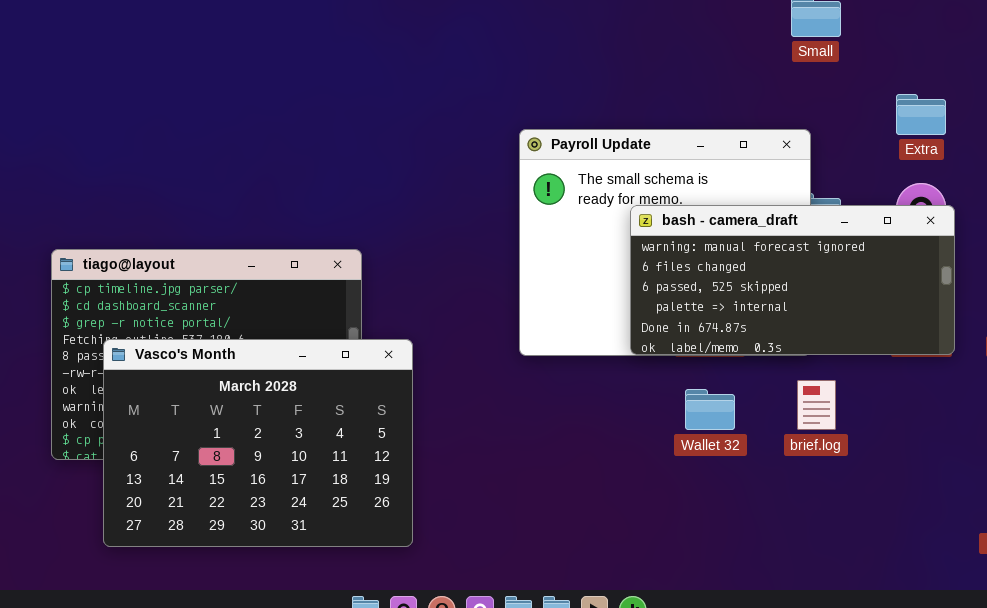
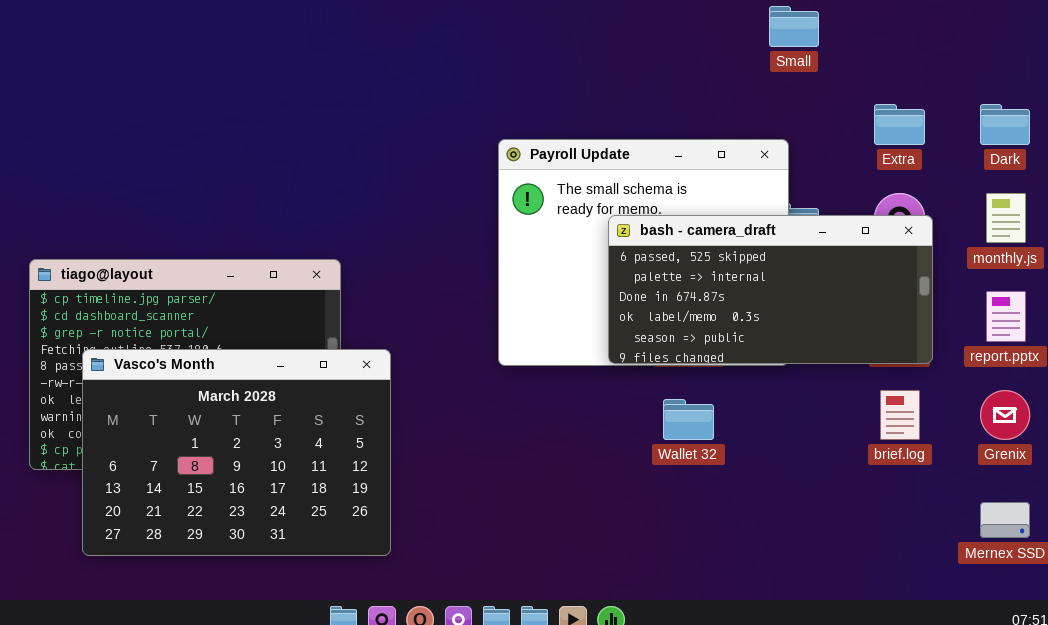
bash - camera_draft: [630,205,955,355] -> [608,215,933,364], scrolled down 2 rows
brief.log: [797,380,836,430] -> [880,390,920,440], moved

